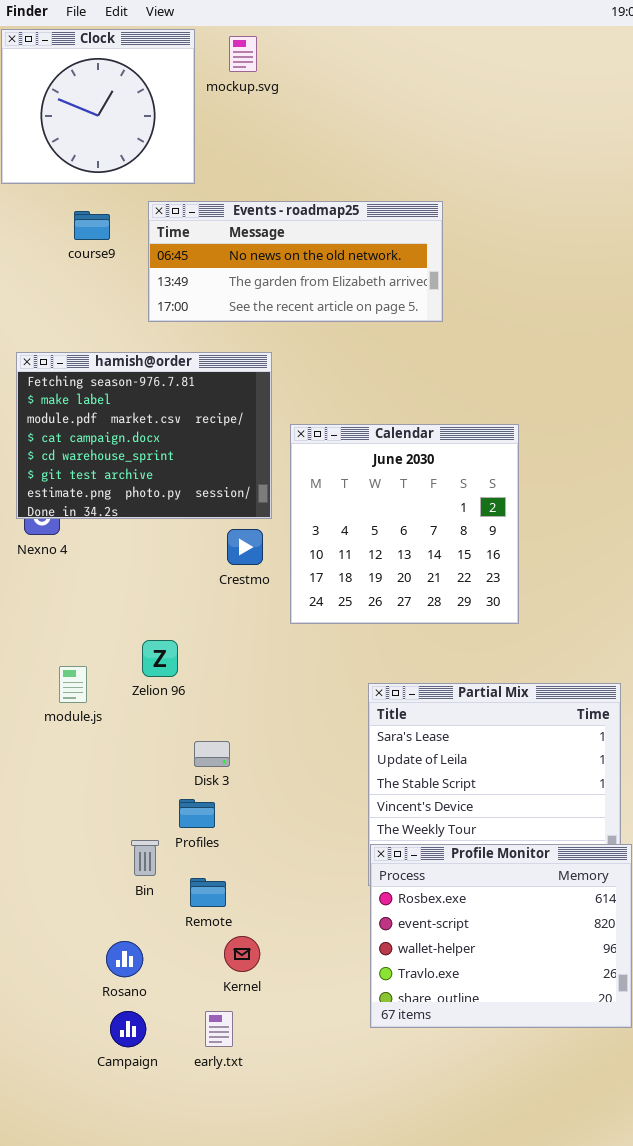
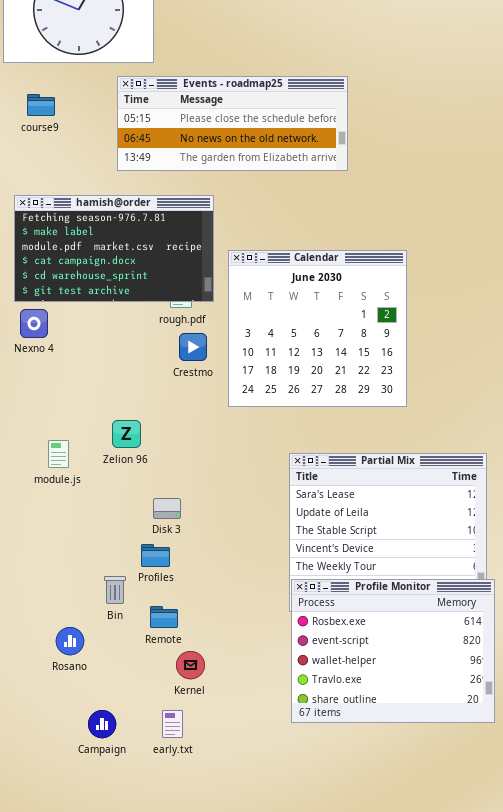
Events - roadmap25: [148,201,443,322] -> [117,76,348,171], scrolled up 1 row
course9: [74,211,110,240] -> [27,94,55,116], moved
hamish@order: [16,352,272,519] -> [14,195,214,302], resized
Rosano: [106,941,143,977] -> [56,627,84,655], moved

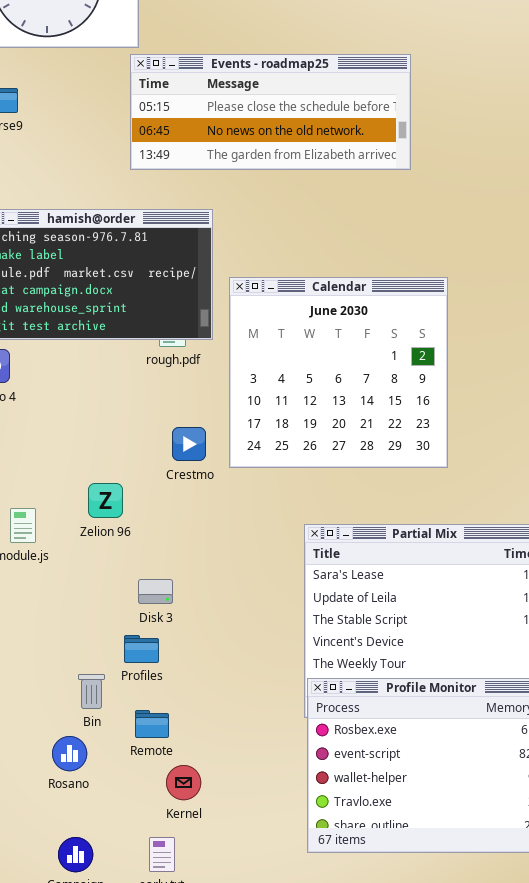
Events - roadmap25: [117,76,348,171] -> [130,54,411,170], moved
Crestmo: [179,333,207,361] -> [172,427,206,461], moved
Rosano: [56,627,84,655] -> [52,736,87,771], moved

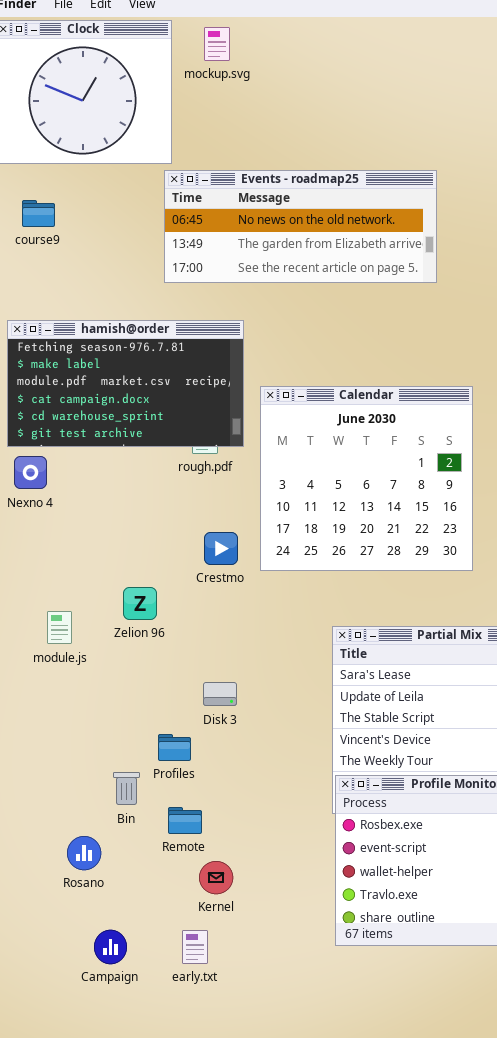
Events - roadmap25: [130,54,411,170] -> [164,170,437,283], scrolled down 1 row
Disk 3: [138,579,173,604] -> [203,682,237,706], moved
Rosano: [52,736,87,771] -> [67,836,101,870], moved

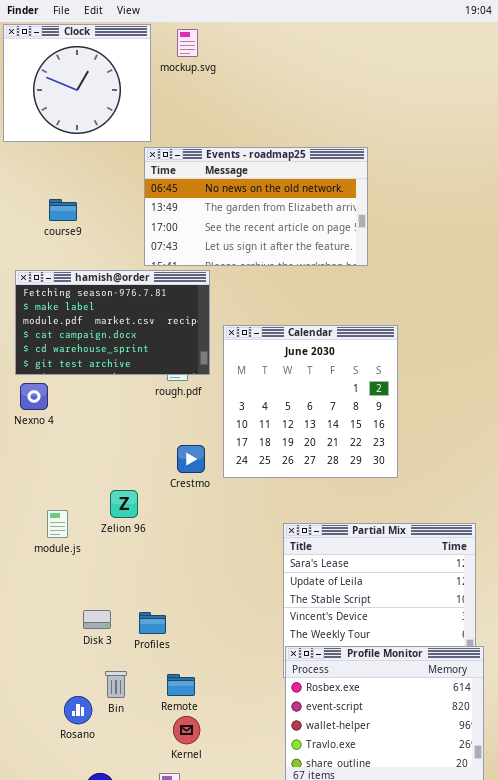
Events - roadmap25: [164,170,437,283] -> [144,147,368,266], resized
course9: [22,200,55,227] -> [49,199,77,221], moved
Disk 3: [203,682,237,706] -> [83,610,111,629], moved
Bin: [113,772,140,805] -> [105,671,127,698], moved
Remote: [168,807,202,834] -> [167,674,195,696], moved

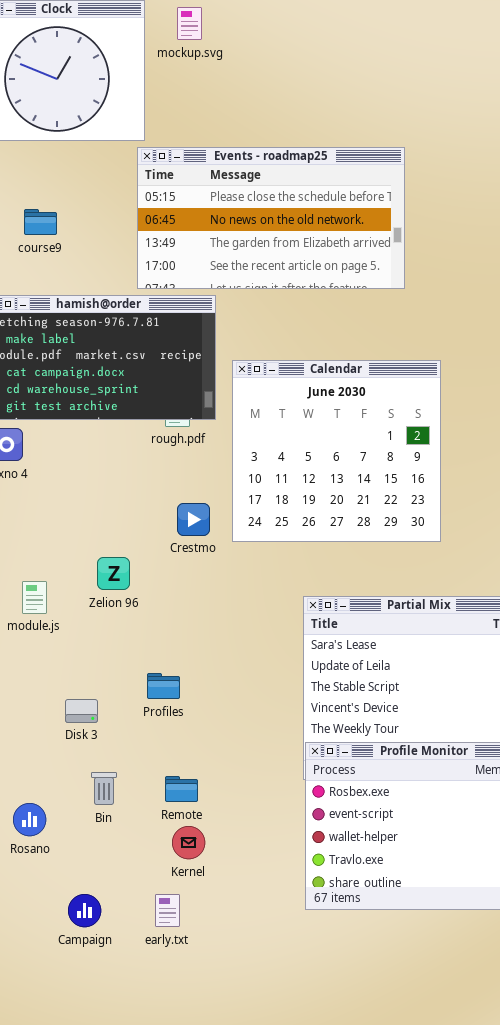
Events - roadmap25: [144,147,368,266] -> [137,147,405,289], scrolled up 1 row
Profiles: [139,612,166,634] -> [147,673,180,699], moved
Rosano: [64,696,92,724] -> [13,803,46,836], moved

